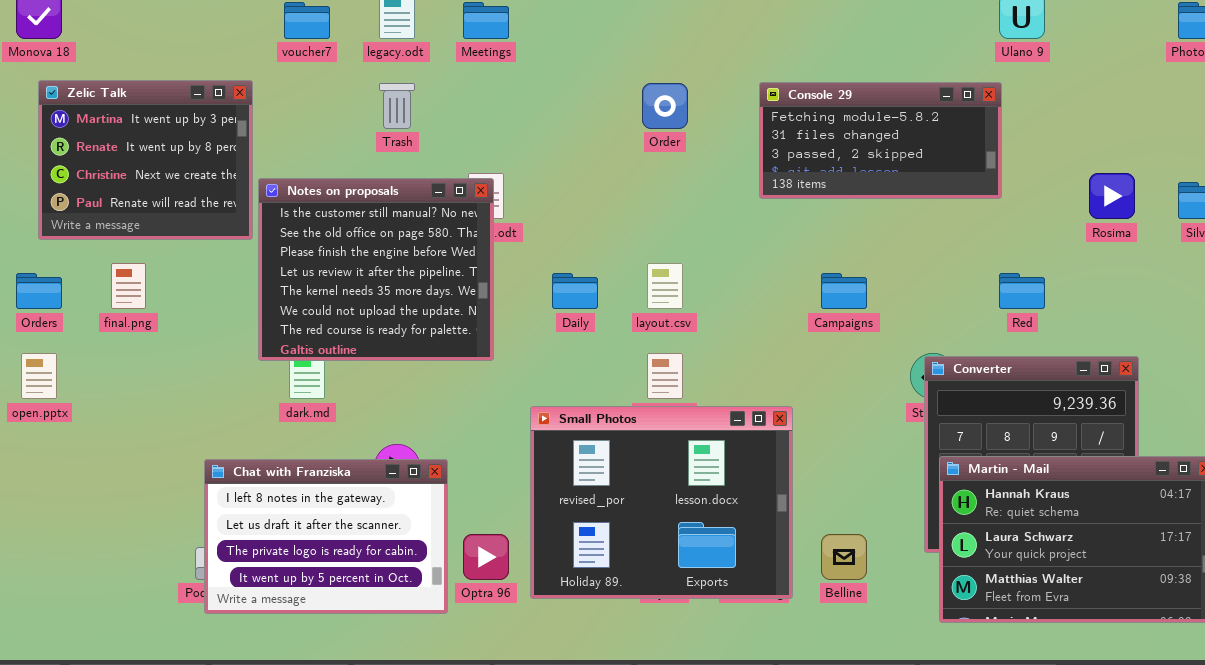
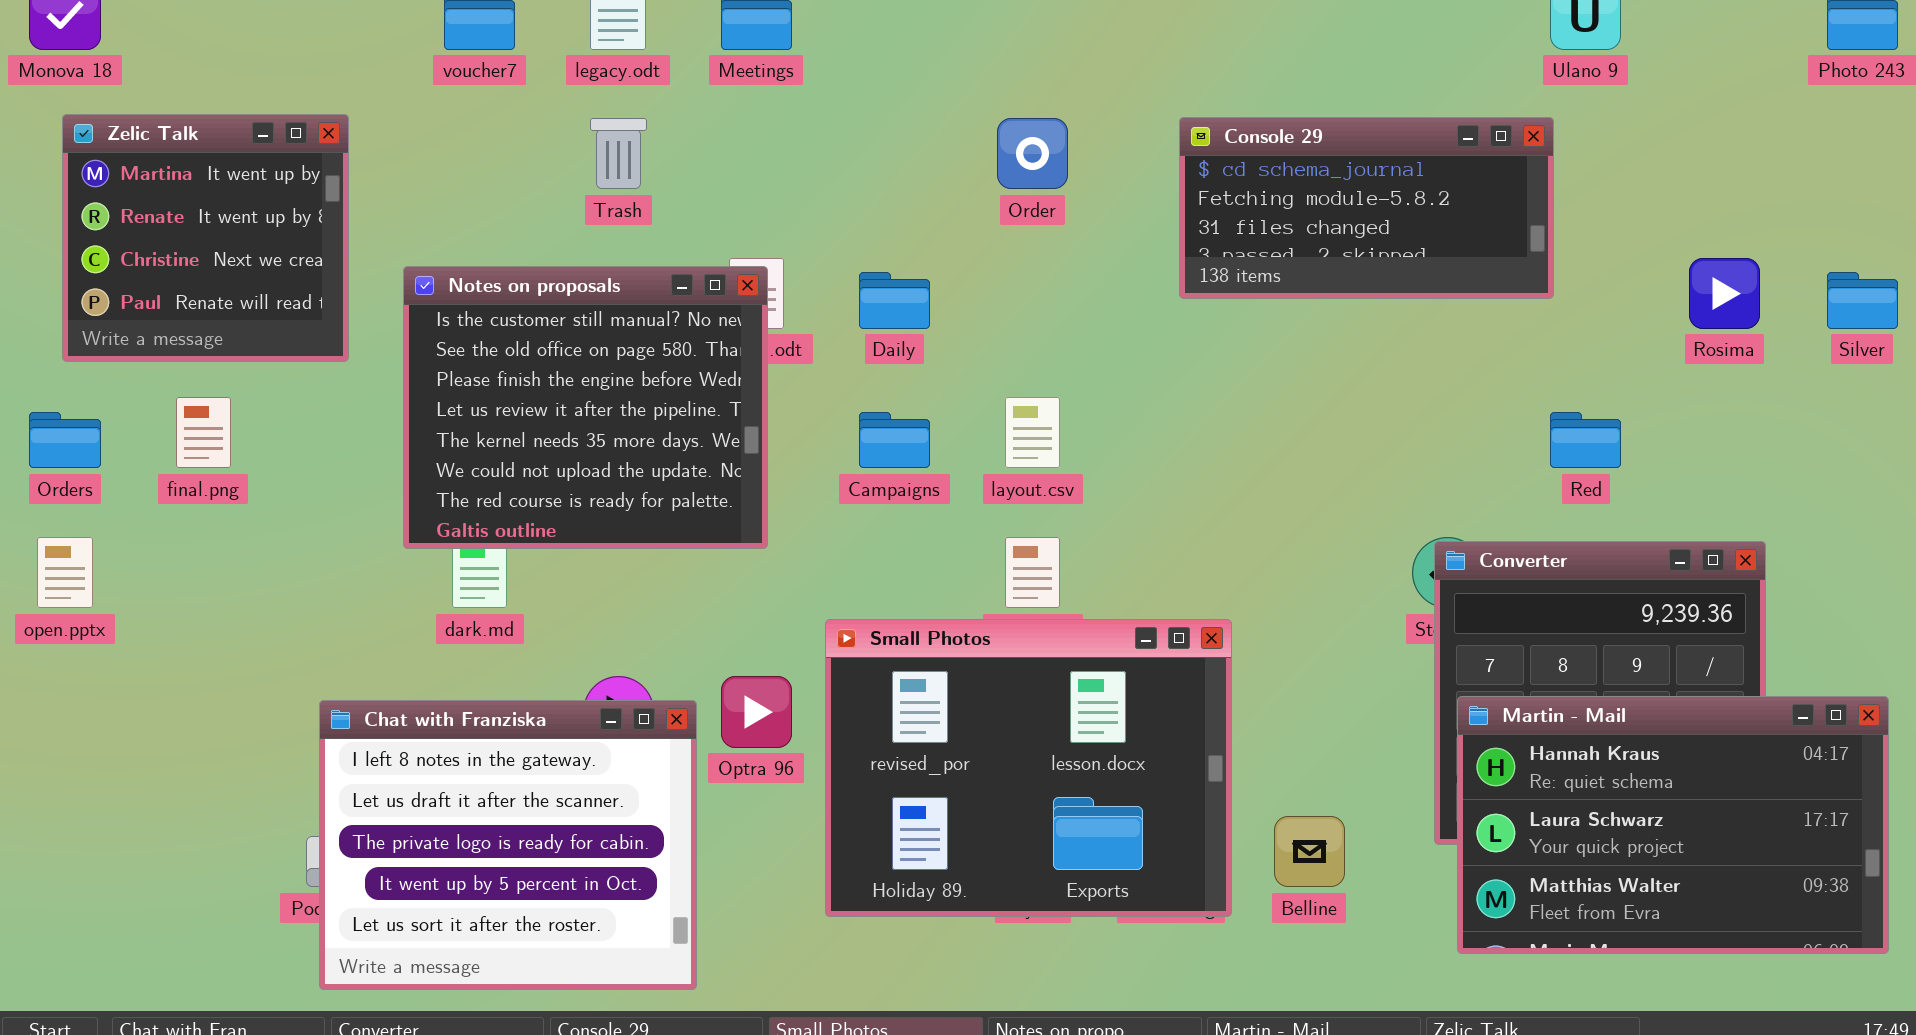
Zelic Talk: [38,80,253,240] -> [62,114,349,362], resized
Console 29: [759,82,1002,199] -> [1179,117,1554,299], scrolled up 1 row
Daily: [552,273,598,309] -> [859,272,930,329], moved
Campaigns: [821,273,867,309] -> [859,412,930,468], moved
Chat with Franziska: [204,459,448,614] -> [319,700,697,990], resized
Optra 96: [463,534,509,580] -> [721,676,792,748], moved

